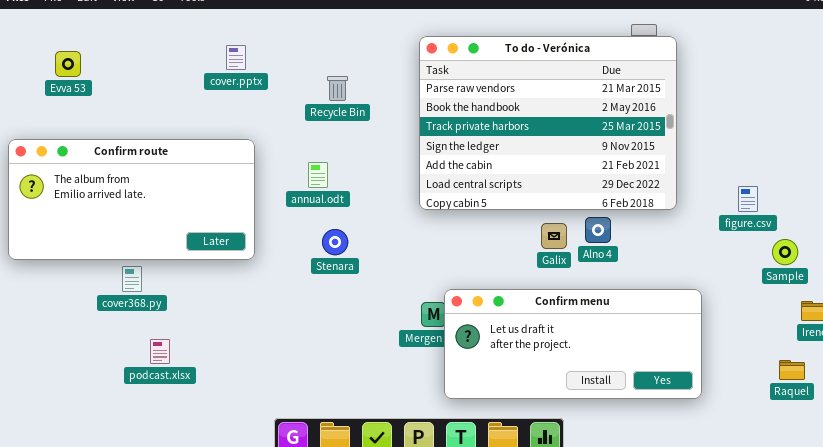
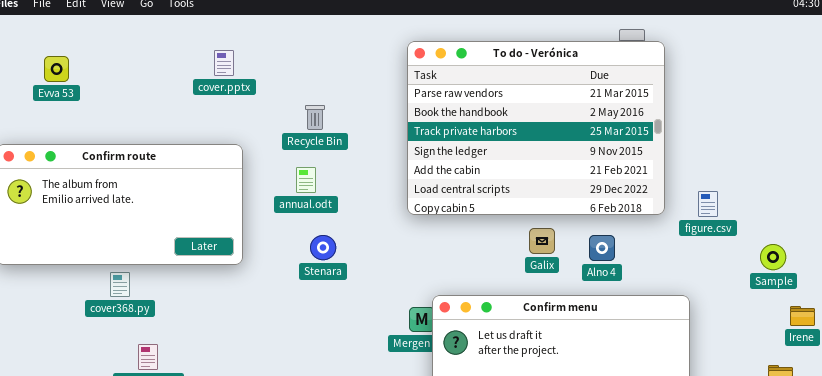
Recycle Bin: [327,76,348,101] -> [305,105,325,130], moved
figure.csv: [738,186,758,212] -> [698,191,718,217], moved
Alno 4: [585,217,611,243] -> [589,235,615,261], moved

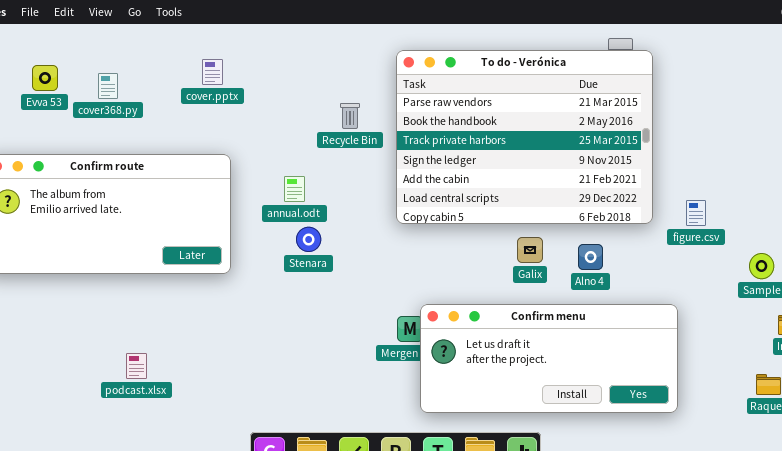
Recycle Bin: [305,105,325,130] -> [340,103,360,129], moved
Stenara: [310,235,336,260] -> [296,227,321,252], moved
cover368.py: [110,272,130,297] -> [98,73,118,99], moved

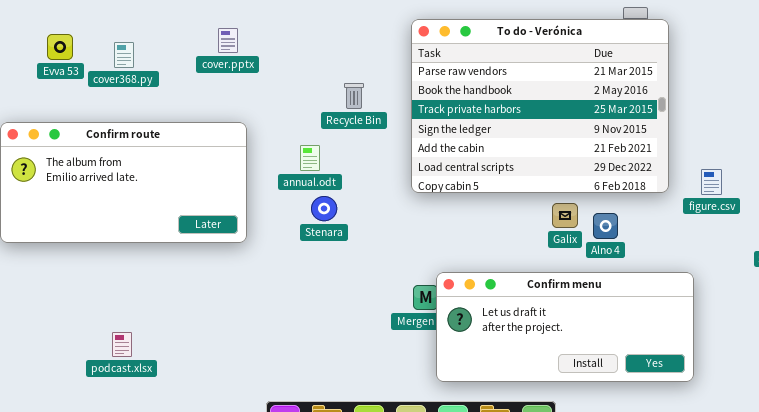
Recycle Bin: [340,103,360,129] -> [344,83,364,109], moved
Galix: [517,237,543,263] -> [552,203,578,228], moved
podcast.xlsx: [126,353,147,379] -> [112,332,132,357], moved

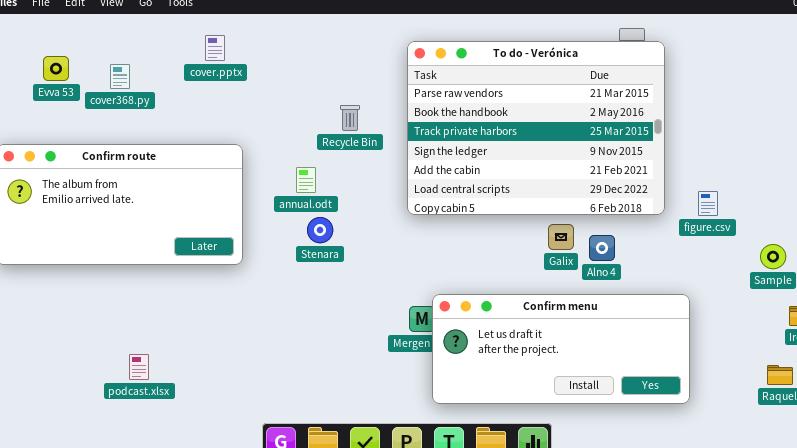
cover.pptx: [218,28,238,53] -> [205,35,225,61], moved
podcast.xlsx: [112,332,132,357] -> [129,354,149,380], moved

